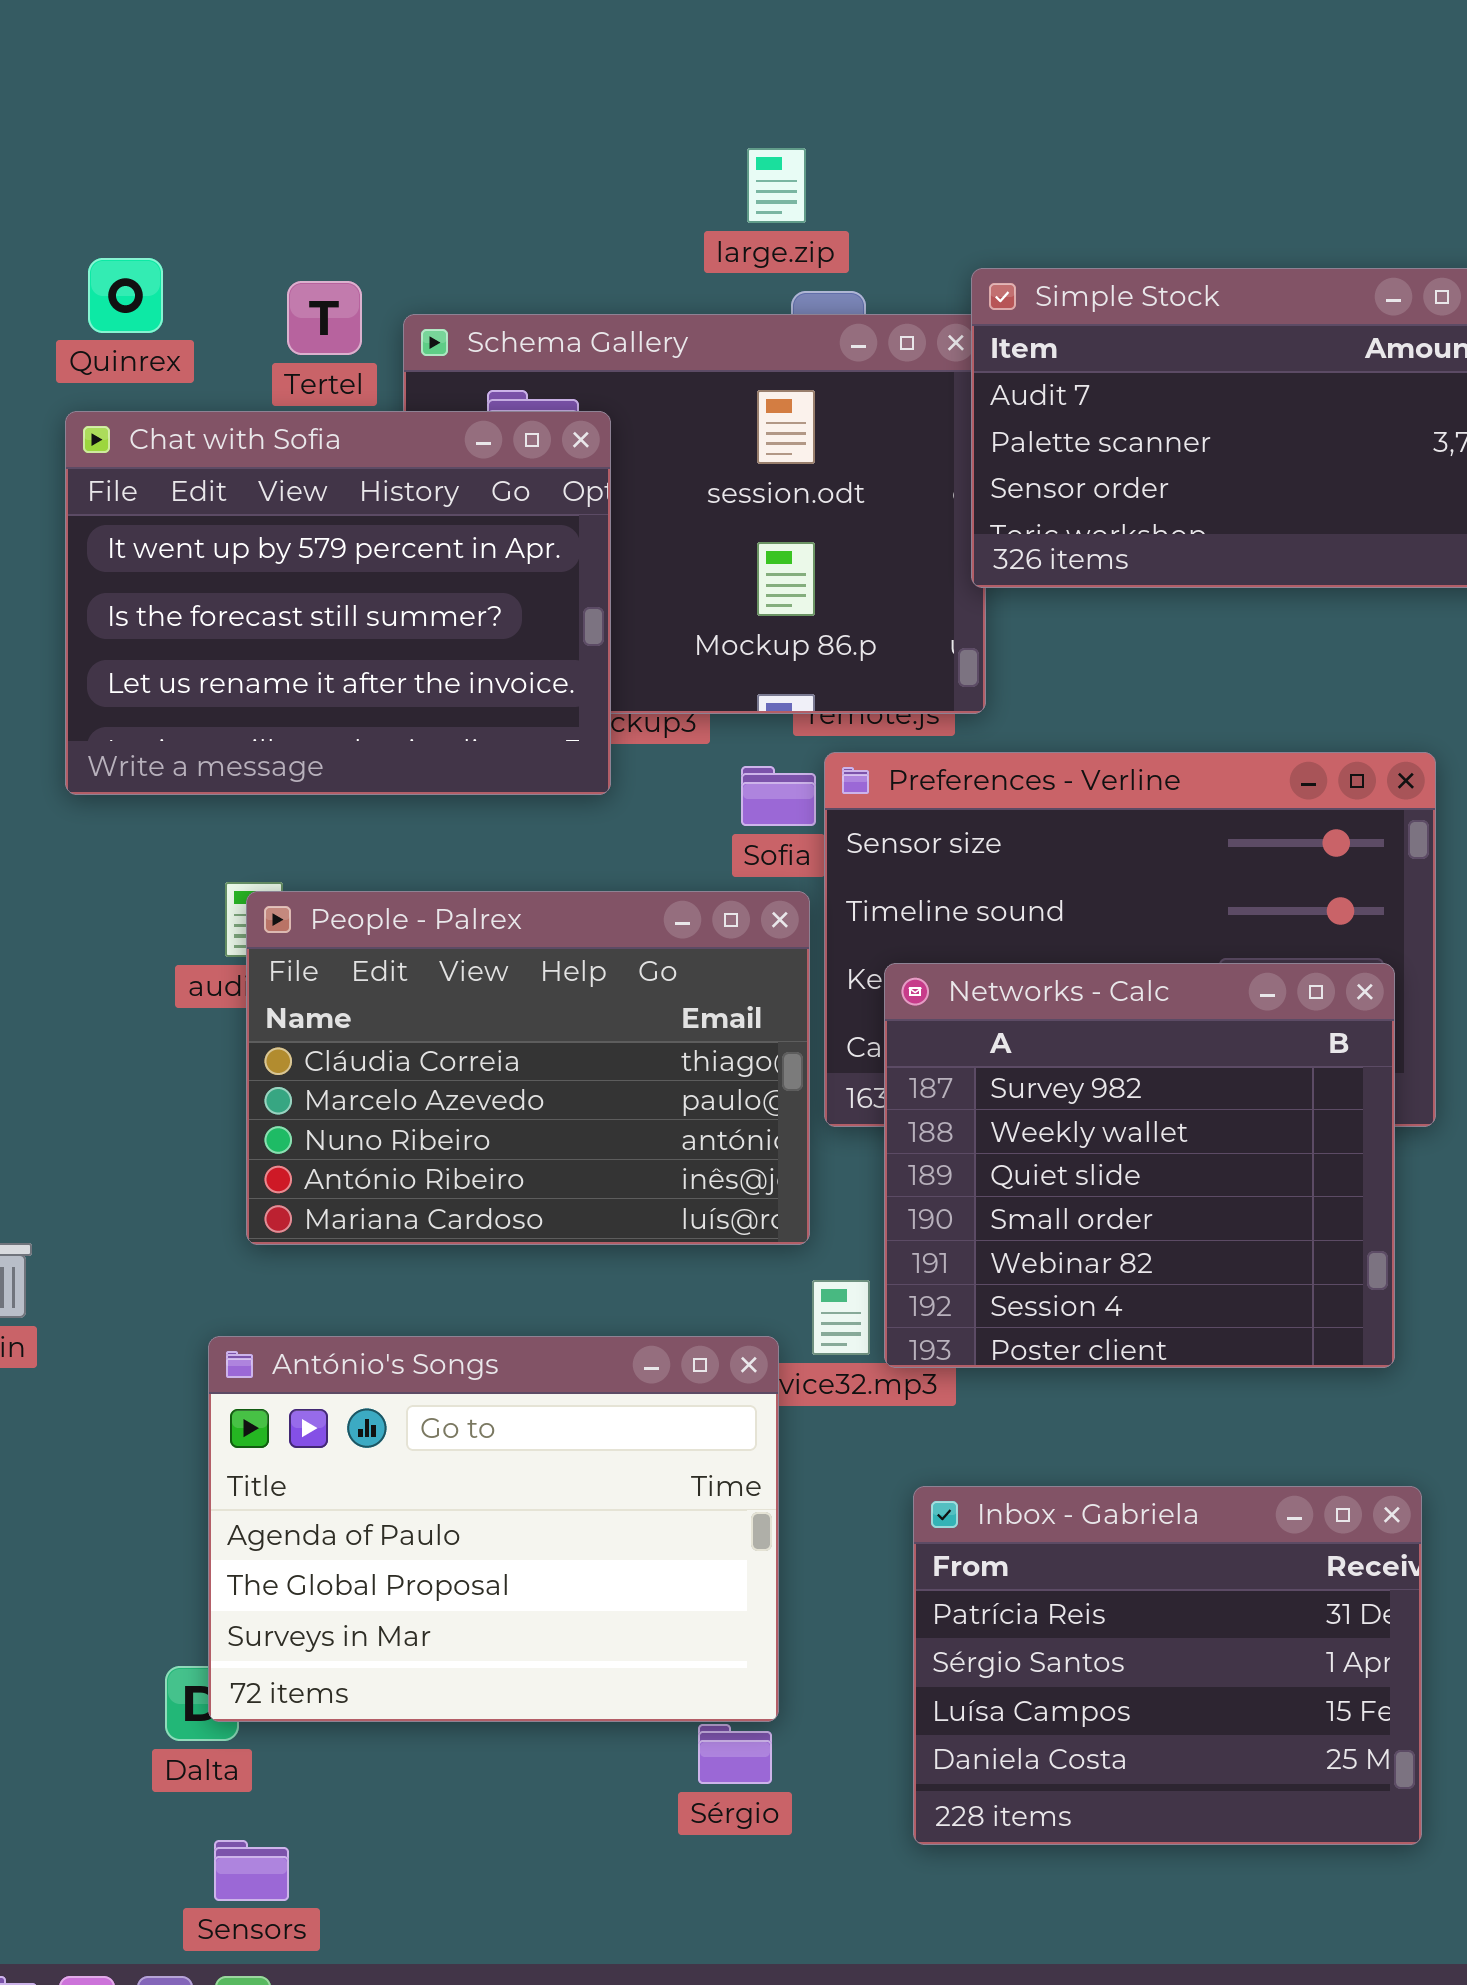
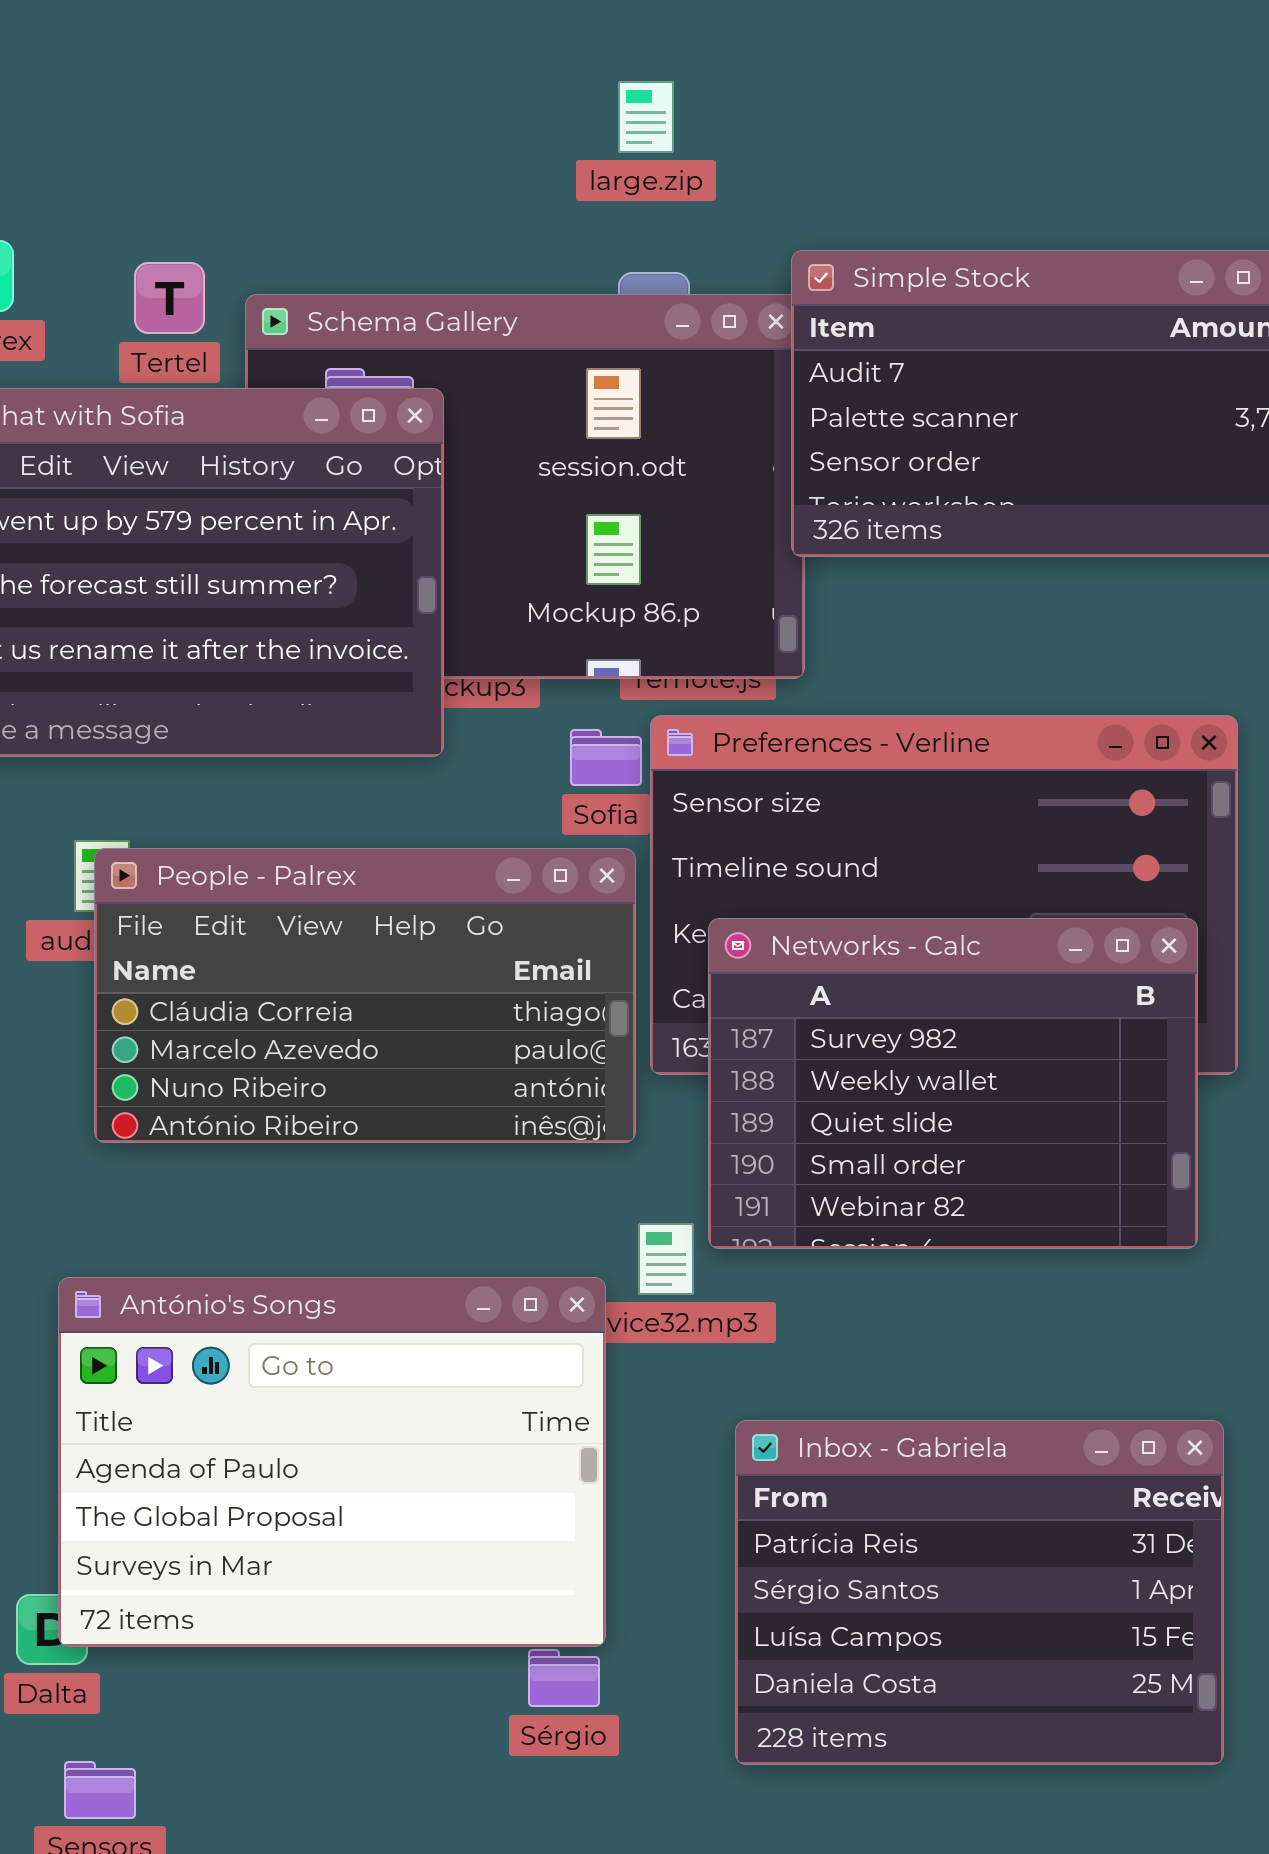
large.zip: [747,148,806,223] -> [618,81,674,153], moved
People - Palrex: [246,891,810,1245] -> [94,848,636,1143], resized
Networks - Calc: [884,963,1395,1368] -> [708,918,1198,1249], resized

